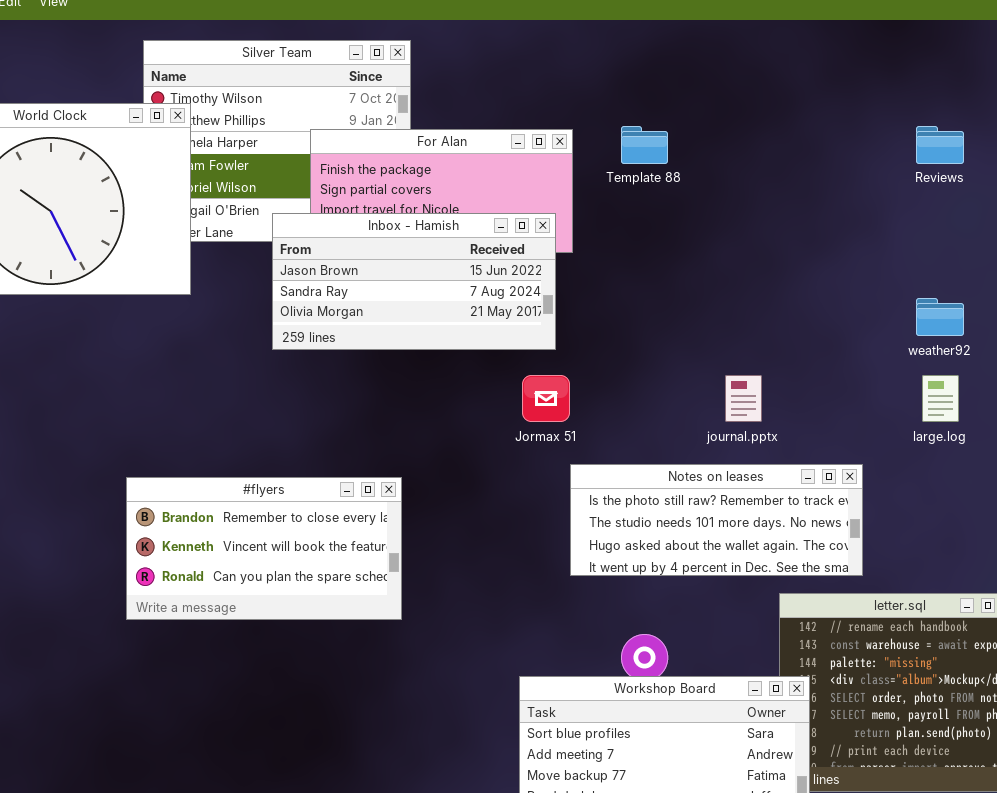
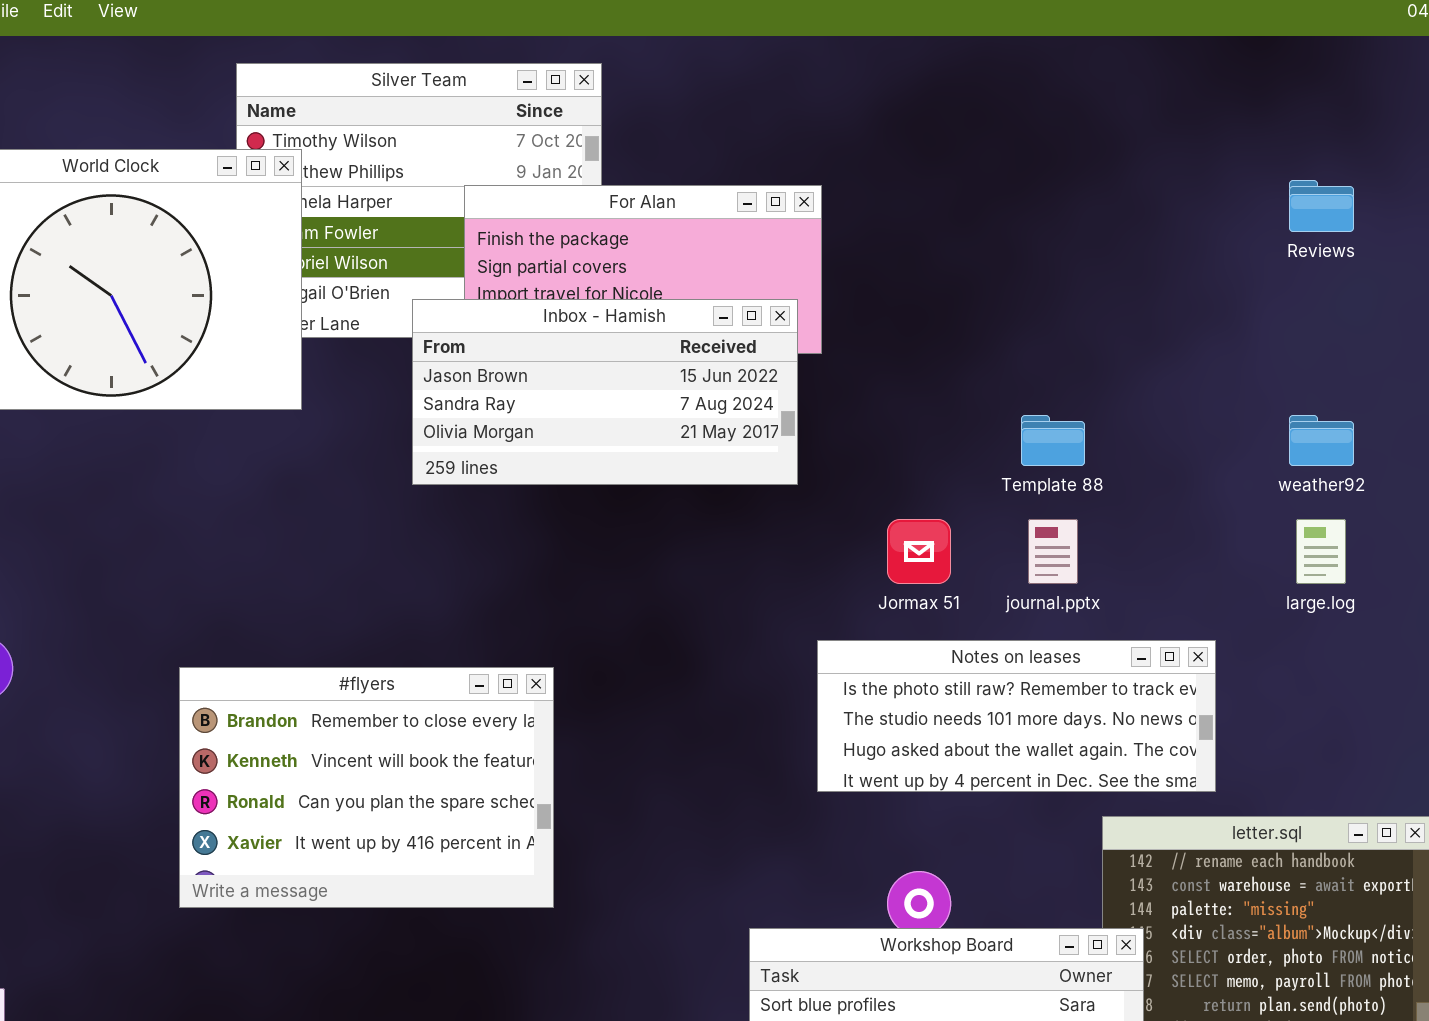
Template 88: [621,126,668,164] -> [1021,415,1085,466], moved
Jormax 51: [522,375,570,422] -> [887,519,951,584], moved
#flyers: [126,477,402,620] -> [179,667,554,908], moved, resized

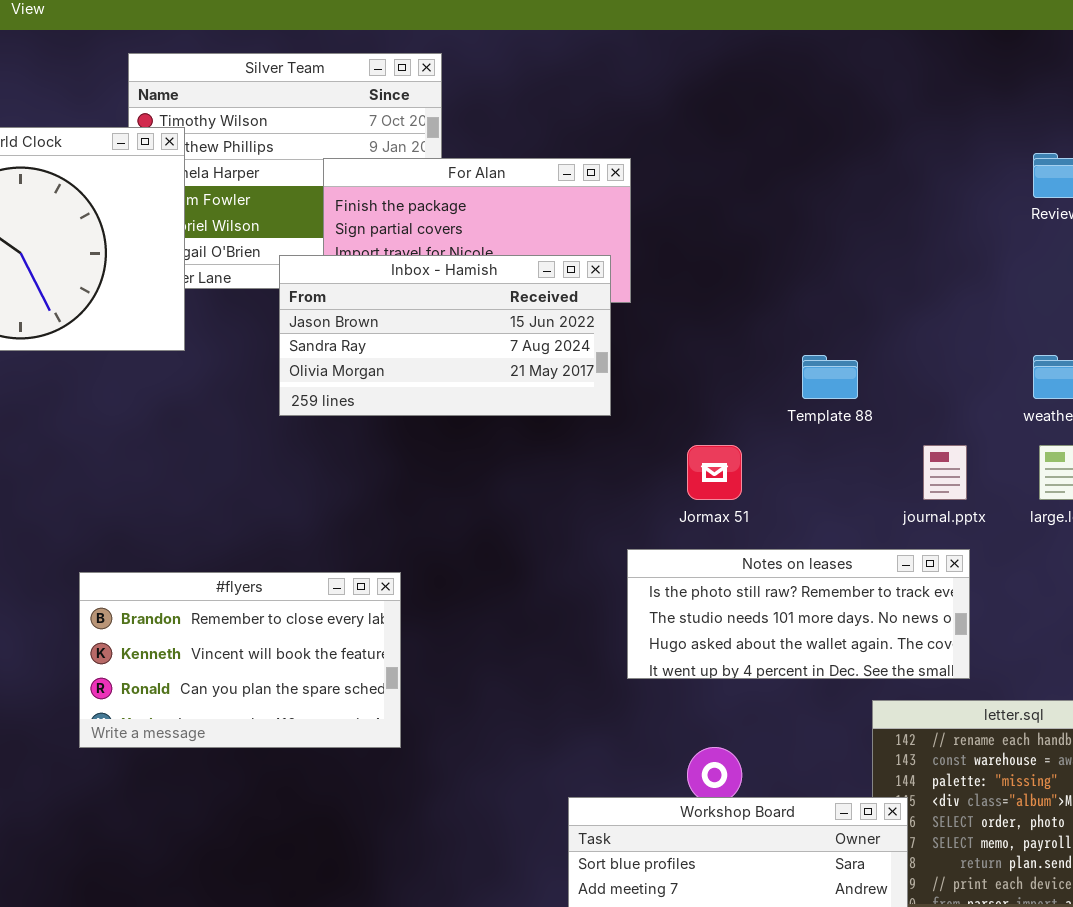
journal.pptx: [1028,519,1078,584] -> [923,445,967,500], moved
#flyers: [179,667,554,908] -> [79,572,401,748], resized

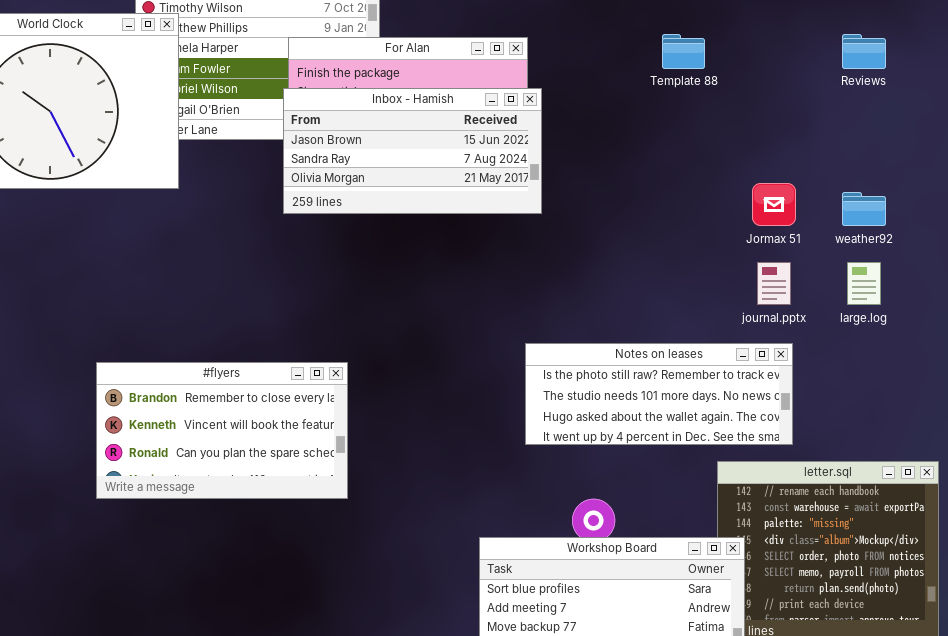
Inbox - Hamish: [279,255,611,416] -> [283,88,542,214], moved
Template 88: [802,355,858,399] -> [662,34,705,69], moved
Jormax 51: [687,445,742,500] -> [752,183,796,226], moved

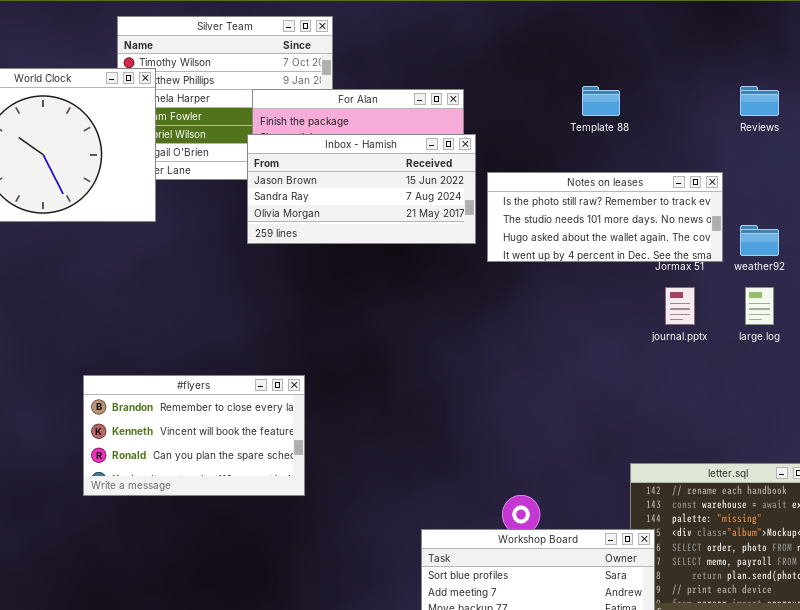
Notes on leases: [525,343,793,445] -> [487,172,723,262], moved

